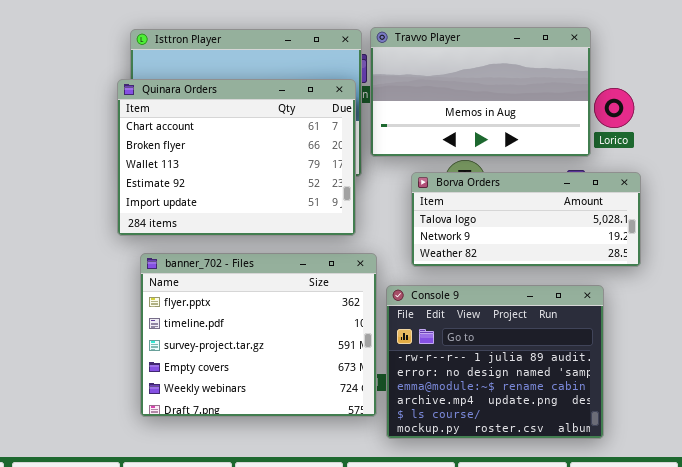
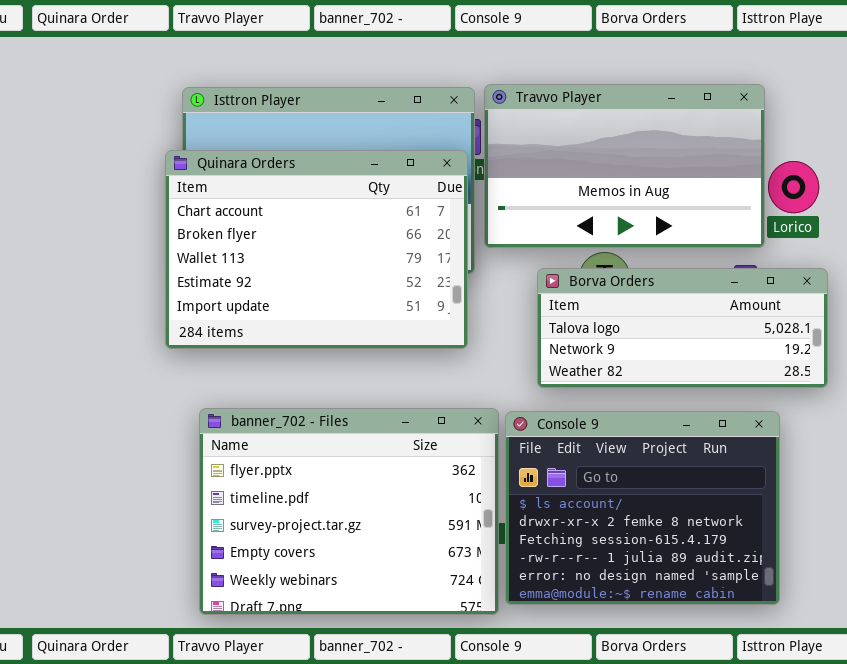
banner_702 - Files: [140,253,377,417] -> [199,408,499,615], moved
Console 9: [386,285,604,439] -> [505,411,780,605], scrolled up 3 rows

